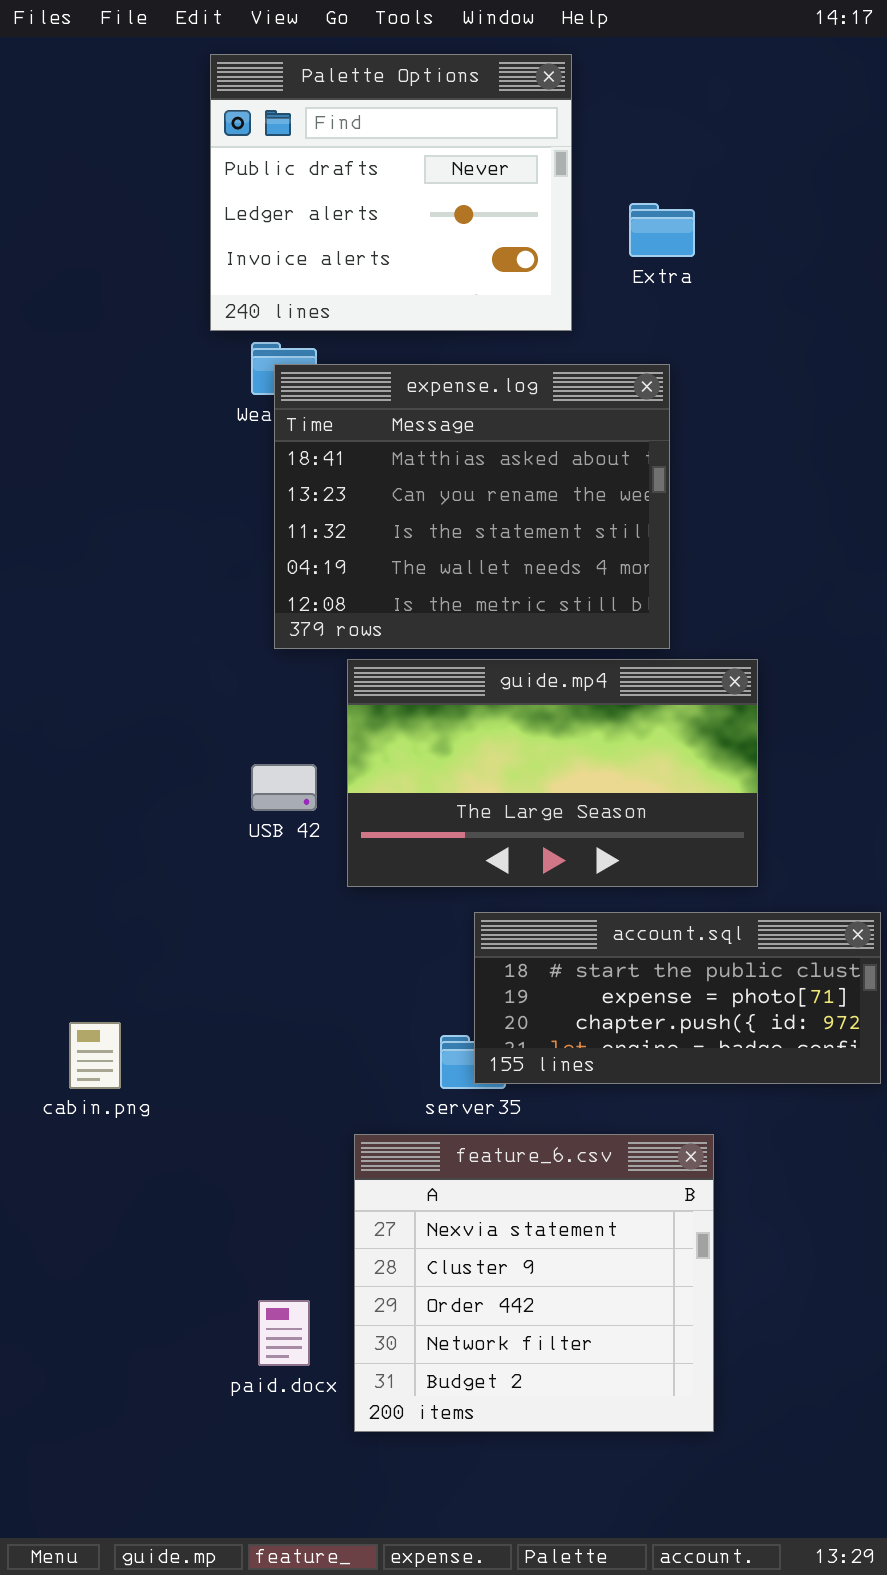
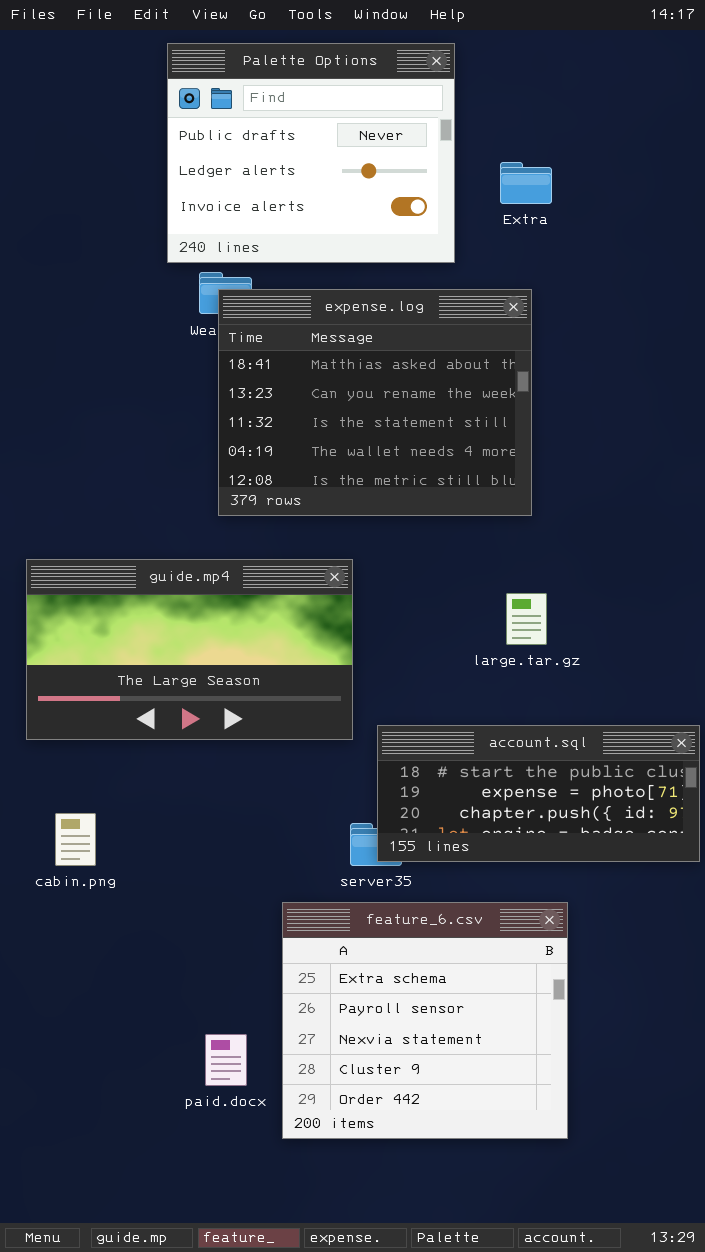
guide.mp4: [347,659,758,887] -> [26,559,353,740], moved
feature_6.csv: [354,1134,714,1432] -> [282,902,568,1139], scrolled up 2 rows

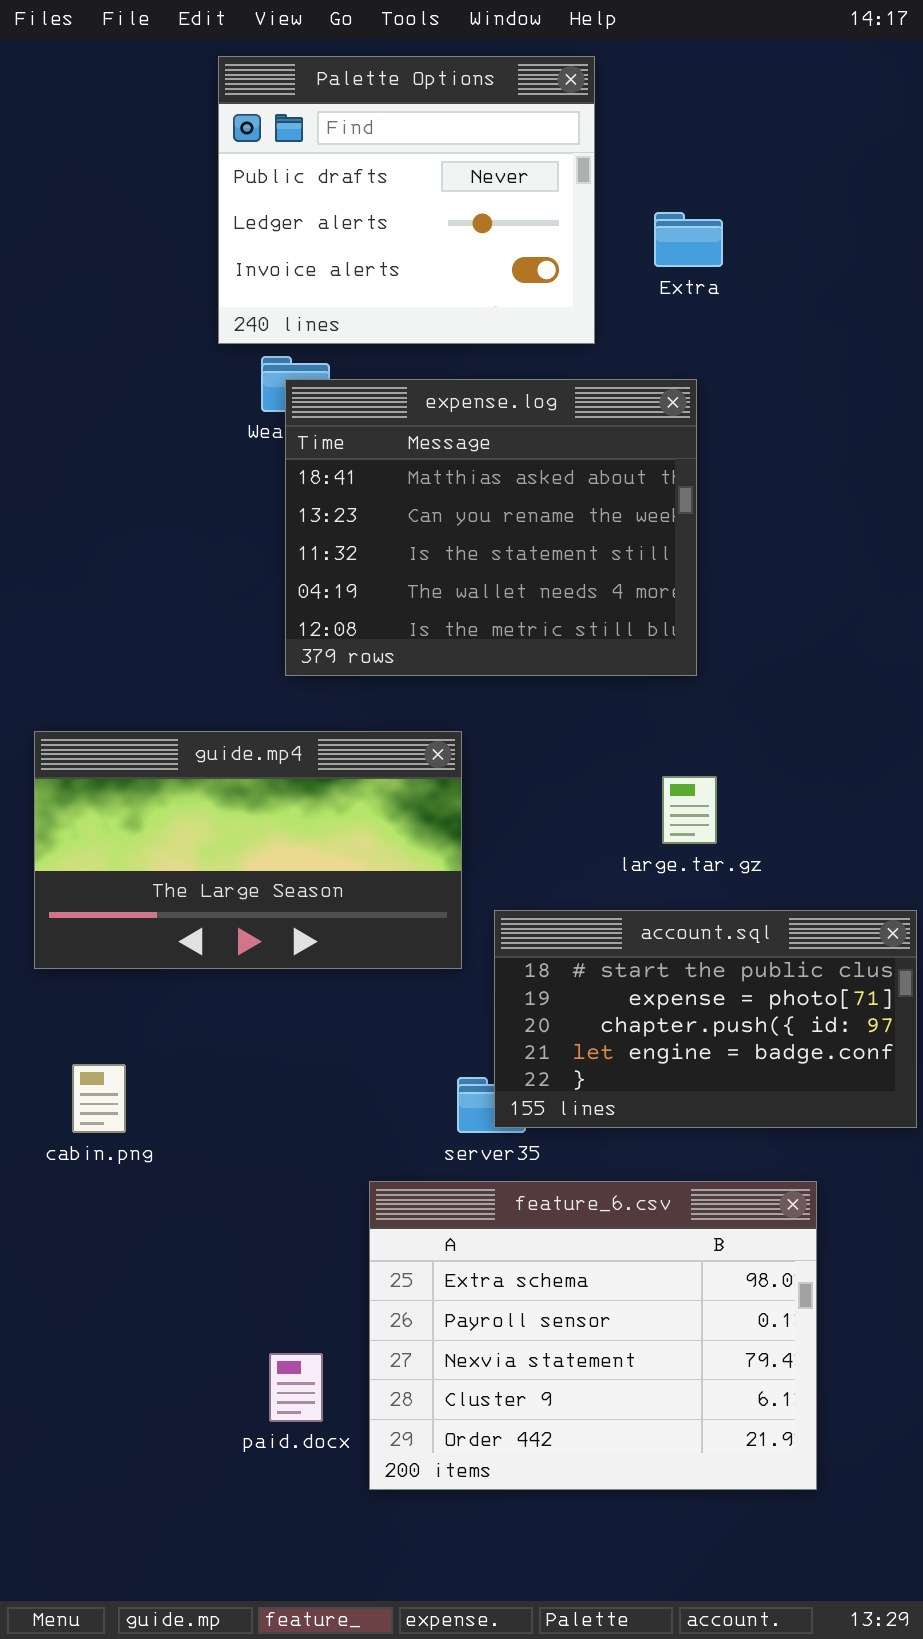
account.sql: [377,725,700,862] -> [494,910,917,1128], resized
feature_6.csv: [282,902,568,1139] -> [369,1181,817,1490], resized

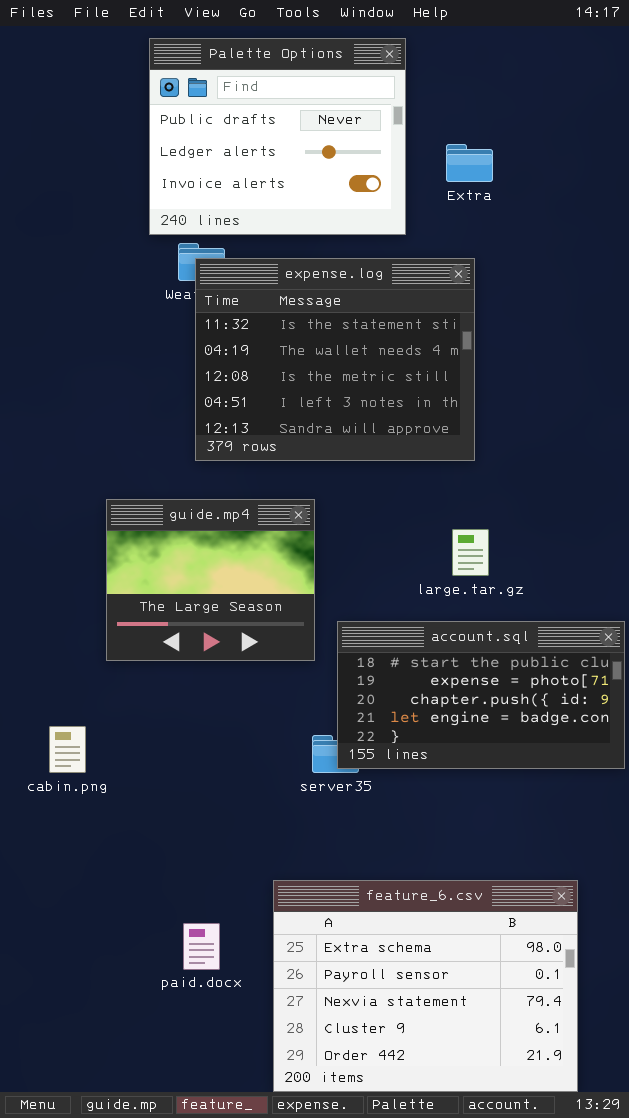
expense.log: [285,379,697,676] -> [195,258,475,461], scrolled down 2 rows
guide.mp4: [34,731,462,969] -> [106,499,315,661], resized
feature_6.csv: [369,1181,817,1490] -> [273,880,578,1092], moved

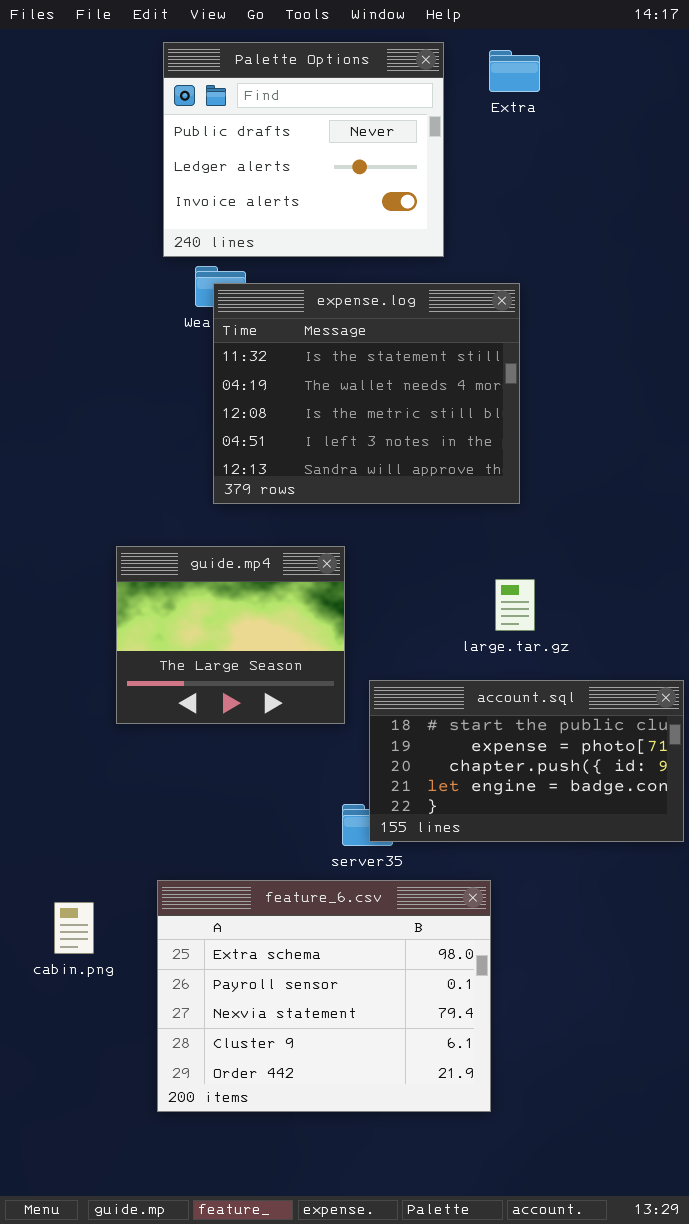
Extra: [446,144,493,182] -> [489,50,540,92], moved
cabin.png: [49,726,86,773] -> [54,902,94,954], moved
feature_6.csv: [273,880,578,1092] -> [157,880,491,1112], moved

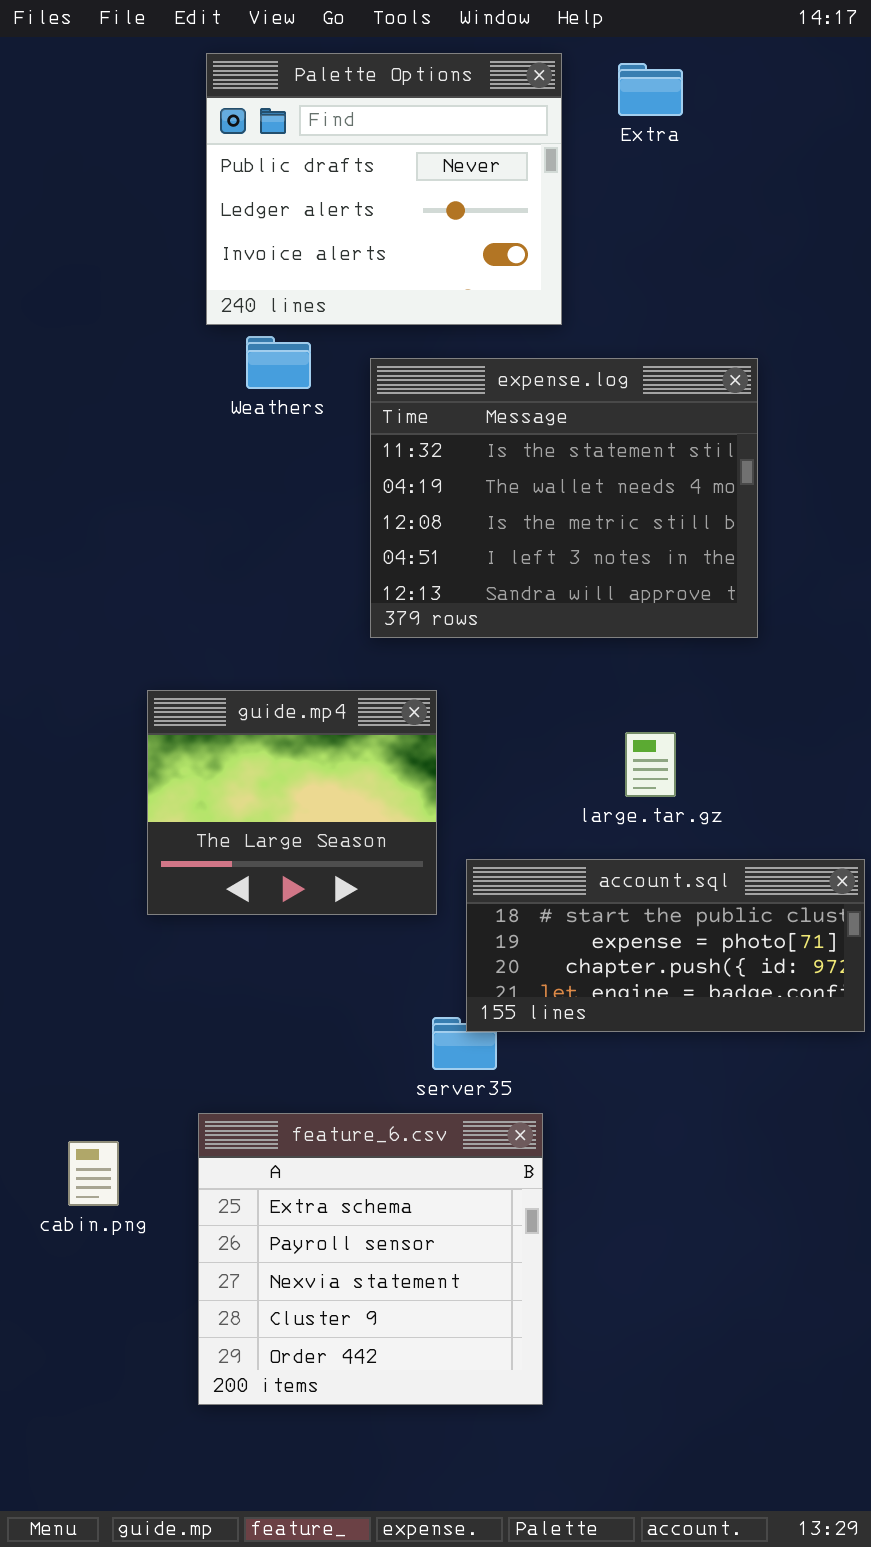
expense.log: [213,283,520,504] -> [370,358,758,638], moved
account.sql: [369,680,684,842] -> [466,859,865,1032], resized
feature_6.csv: [157,880,491,1112] -> [198,1113,543,1405], resized

